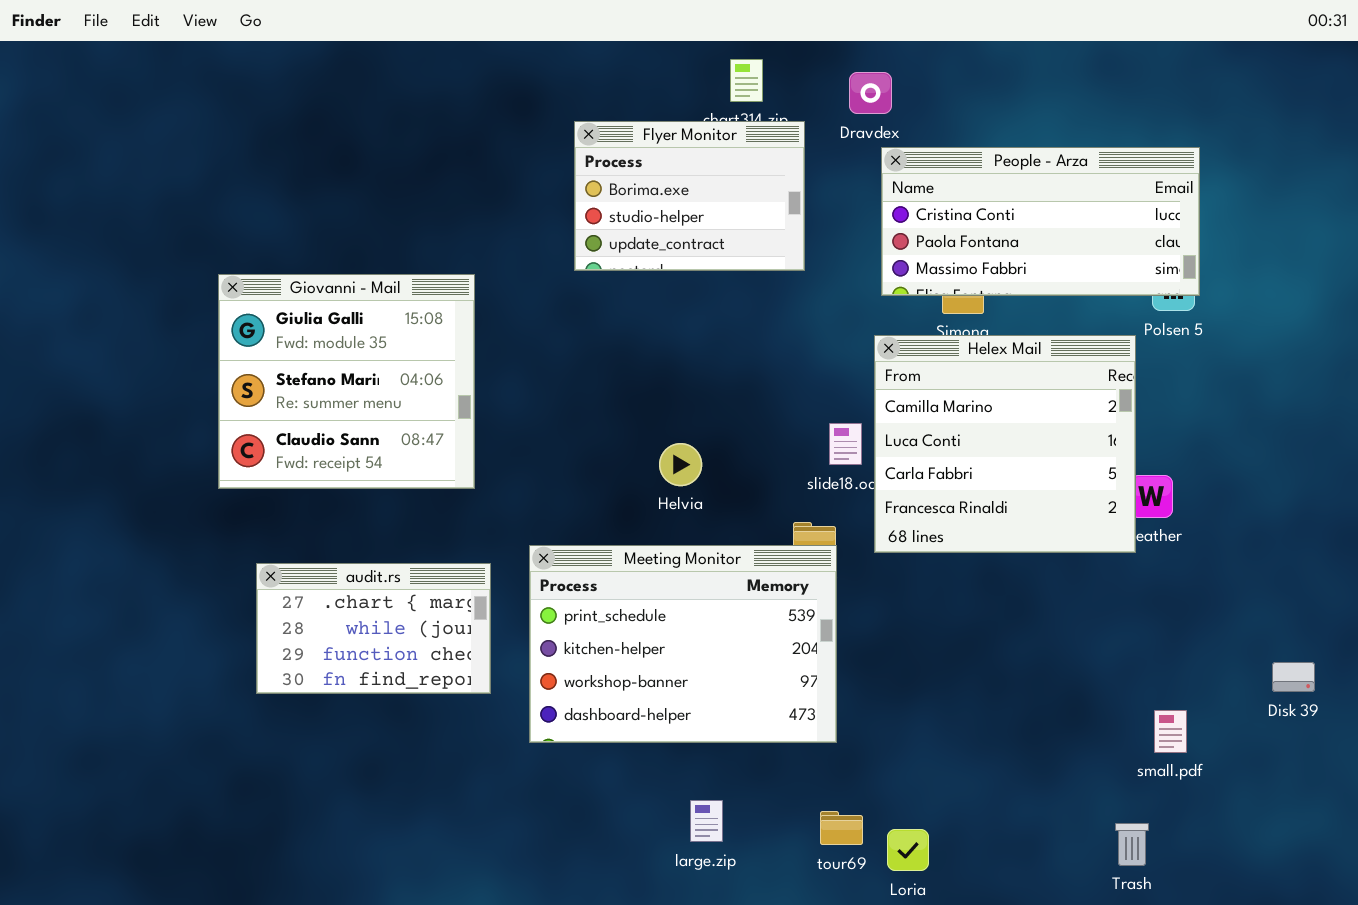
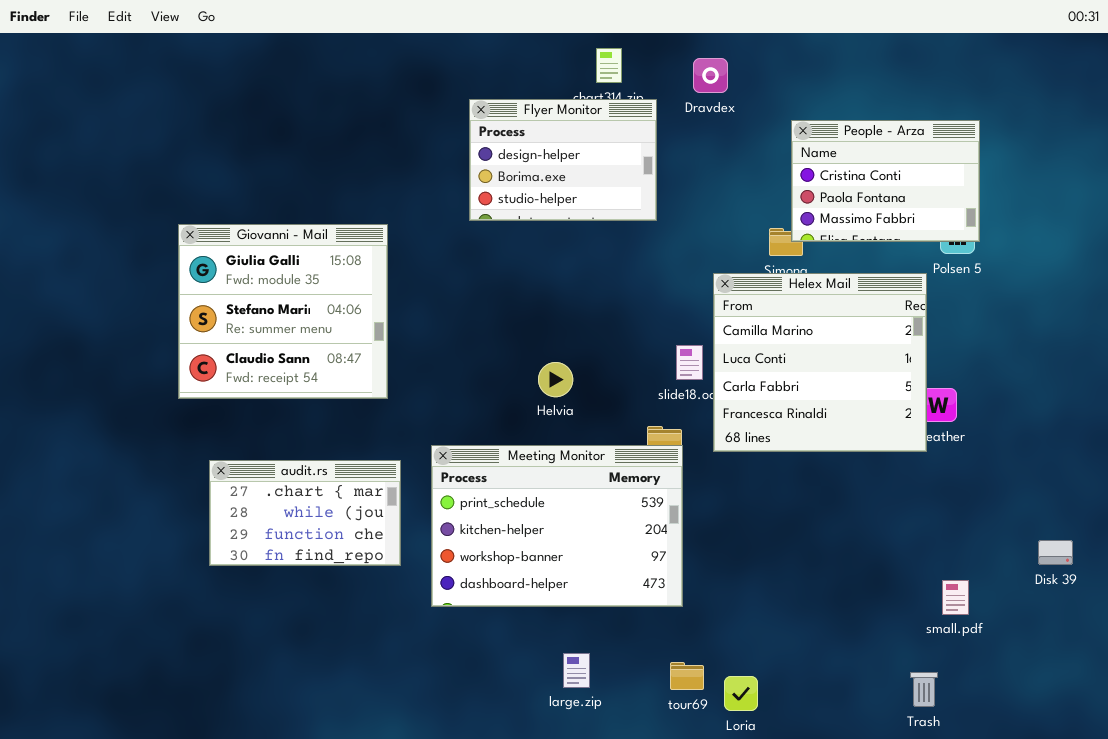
Flyer Monitor: [574,121,805,271] -> [469,99,657,221], scrolled up 1 row
People - Arza: [881,147,1200,296] -> [791,120,980,242], resized

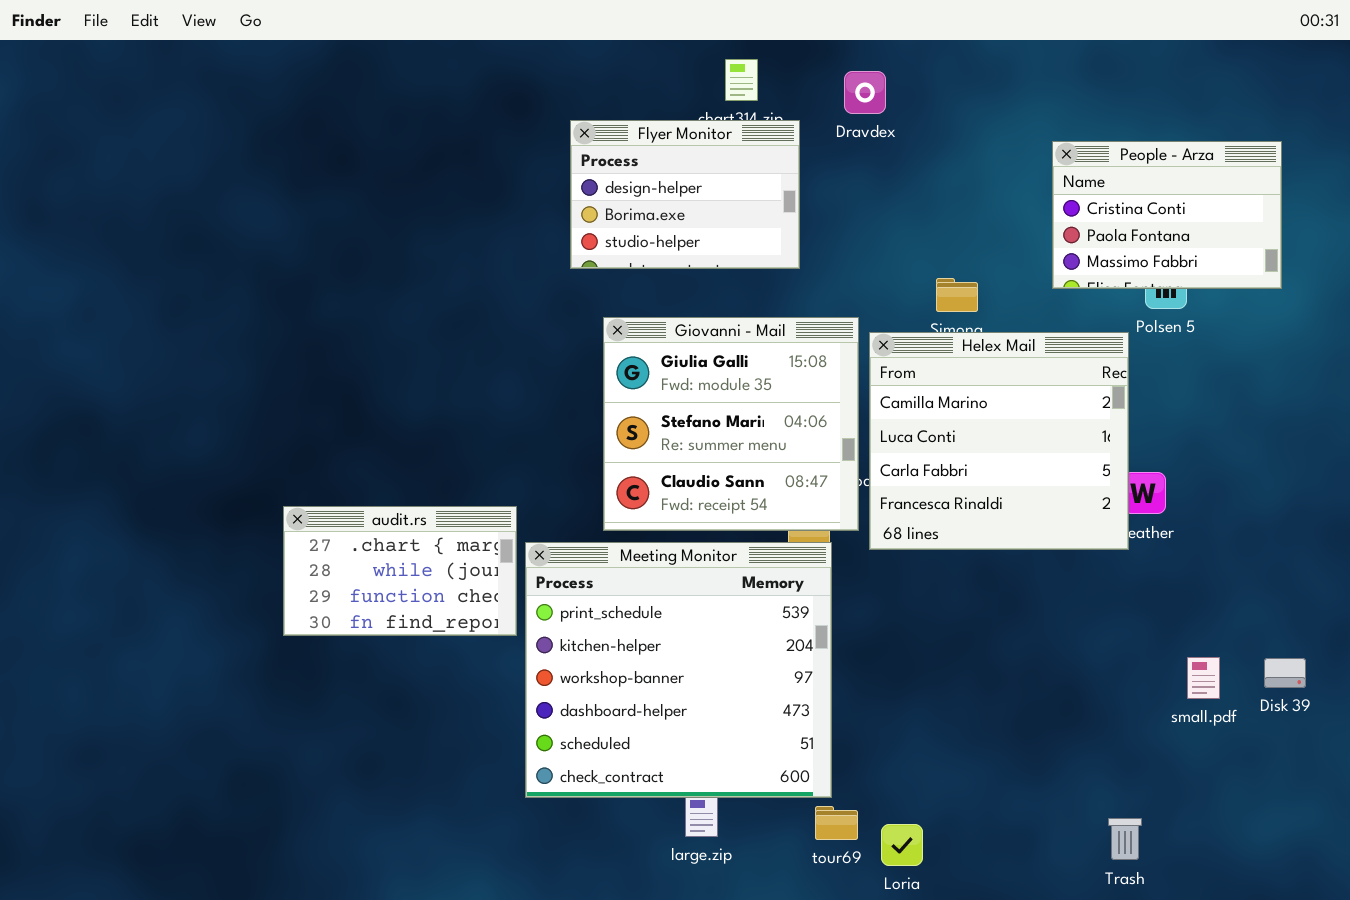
People - Arza: [791,120,980,242] -> [1052,141,1282,289], moved
Giovanni - Mail: [178,224,388,399] -> [603,317,859,531], moved
Meeting Monitor: [431,445,683,607] -> [525,542,832,798], resized
audit.rs: [209,460,401,566] -> [283,506,517,636], moved
small.pdf: [942,580,969,615] -> [1187,657,1220,699], moved

